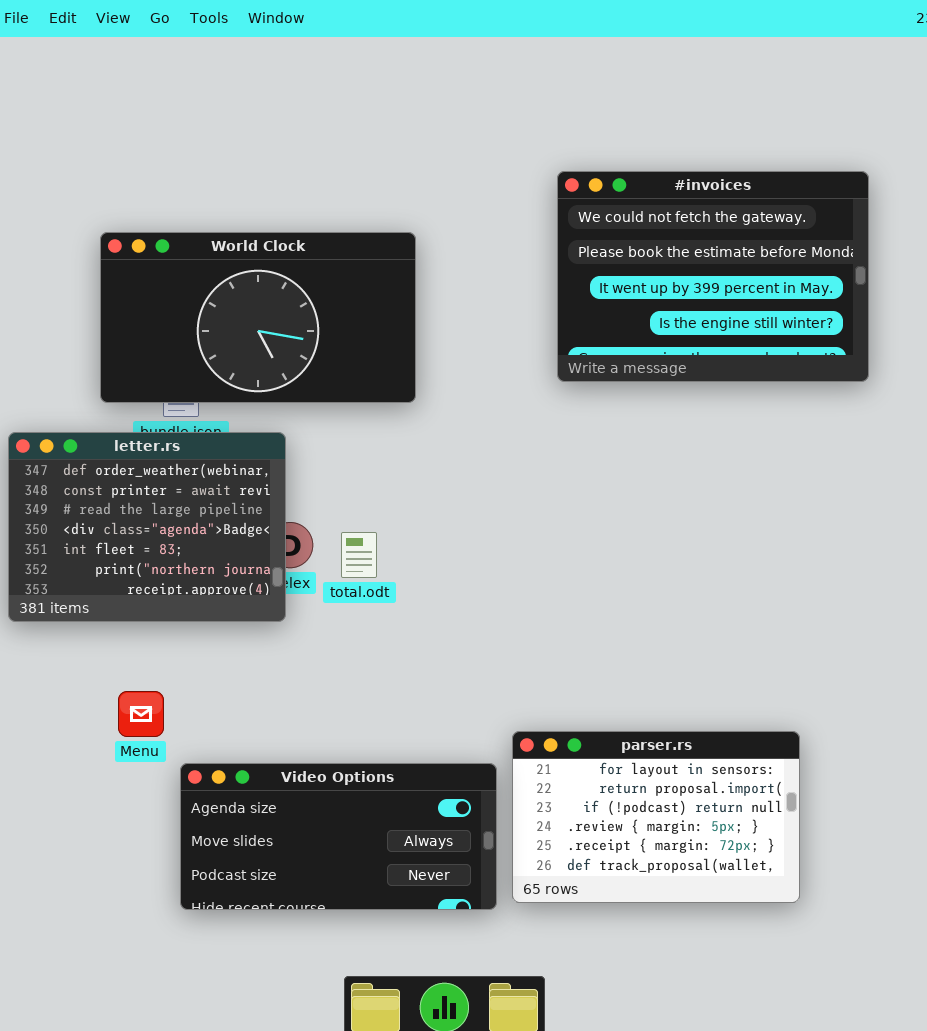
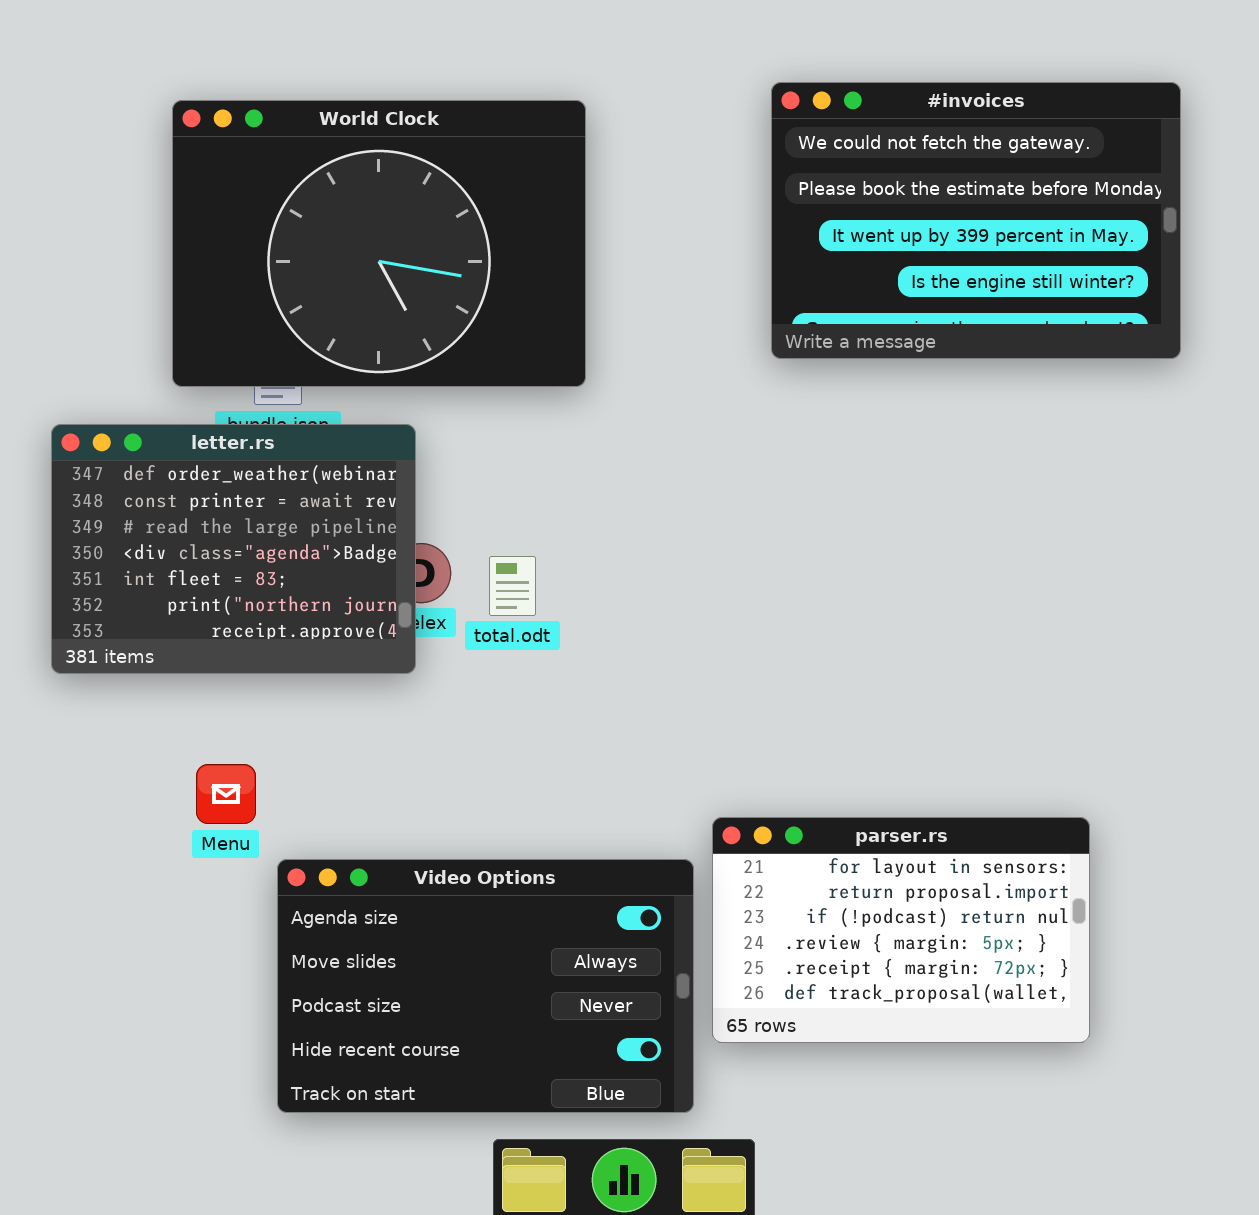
World Clock: [100,232,416,403] -> [172,100,586,387], resized
Video Options: [180,763,497,910] -> [277,859,694,1113], resized

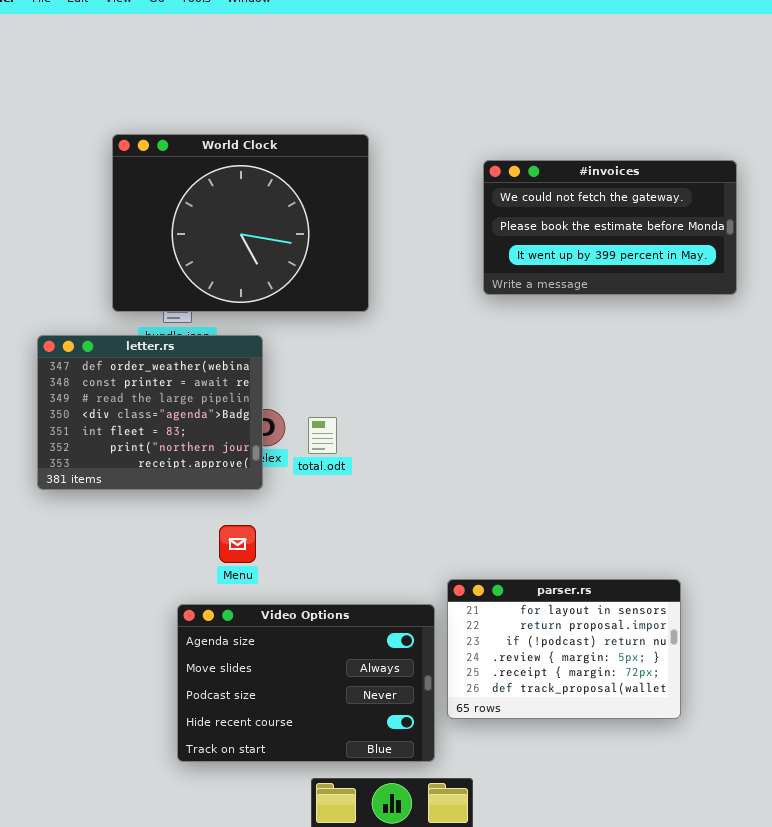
#invoices: [771,82,1181,359] -> [483,160,737,295], resized
Menu: [196,764,256,824] -> [219,525,256,563], moved

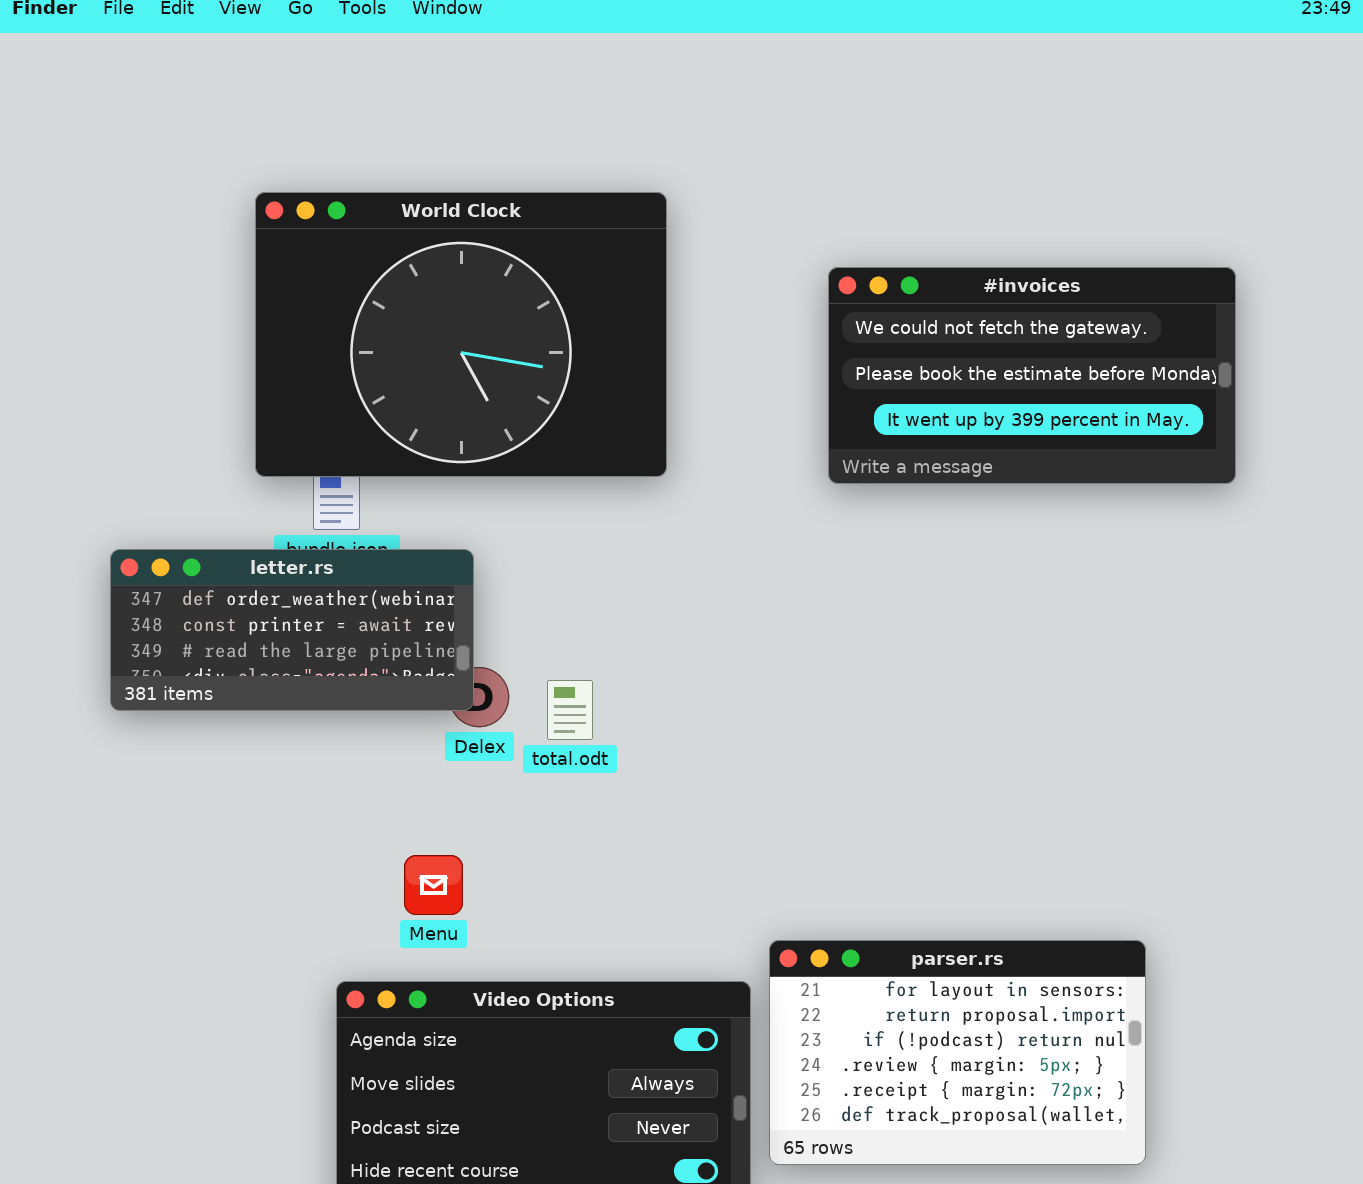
World Clock: [112,134,369,312] -> [255,192,667,477], moved
letter.rs: [37,335,263,490] -> [110,549,474,711], resized

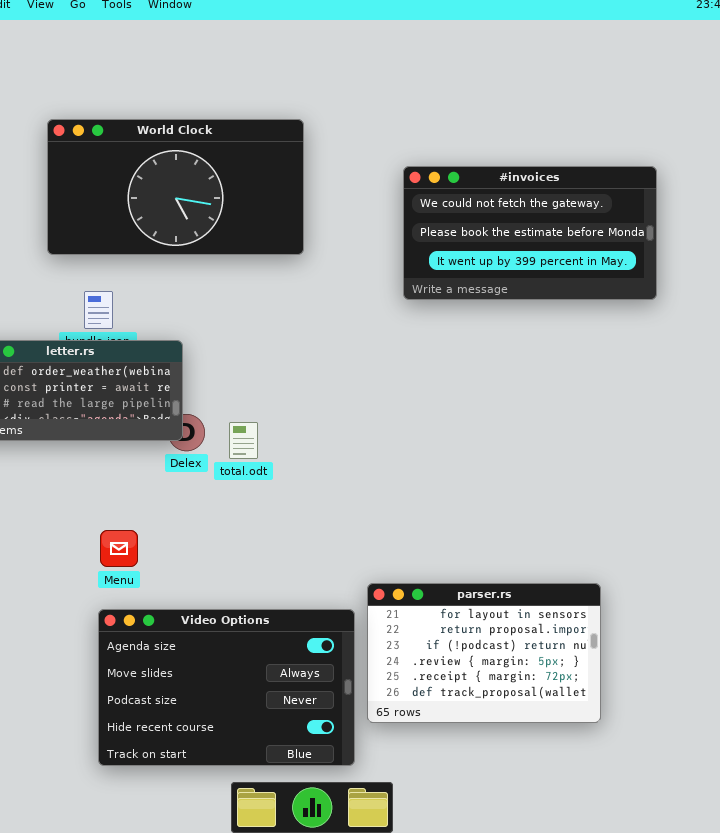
World Clock: [255,192,667,477] -> [47,119,304,255], resized
Menu: [404,855,463,915] -> [100,530,138,567], moved

